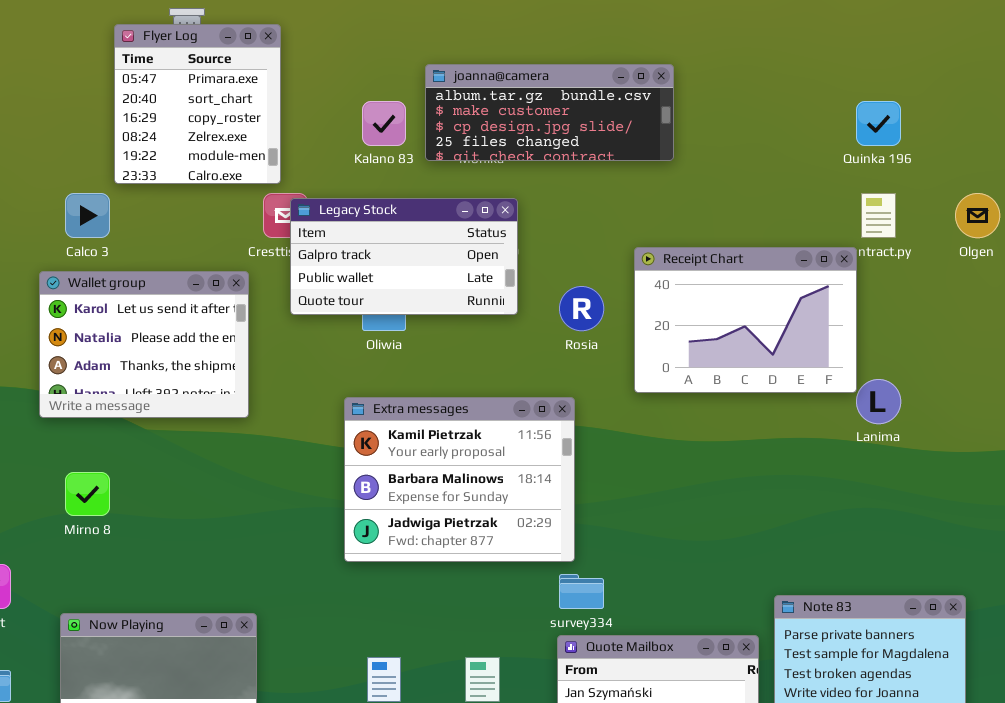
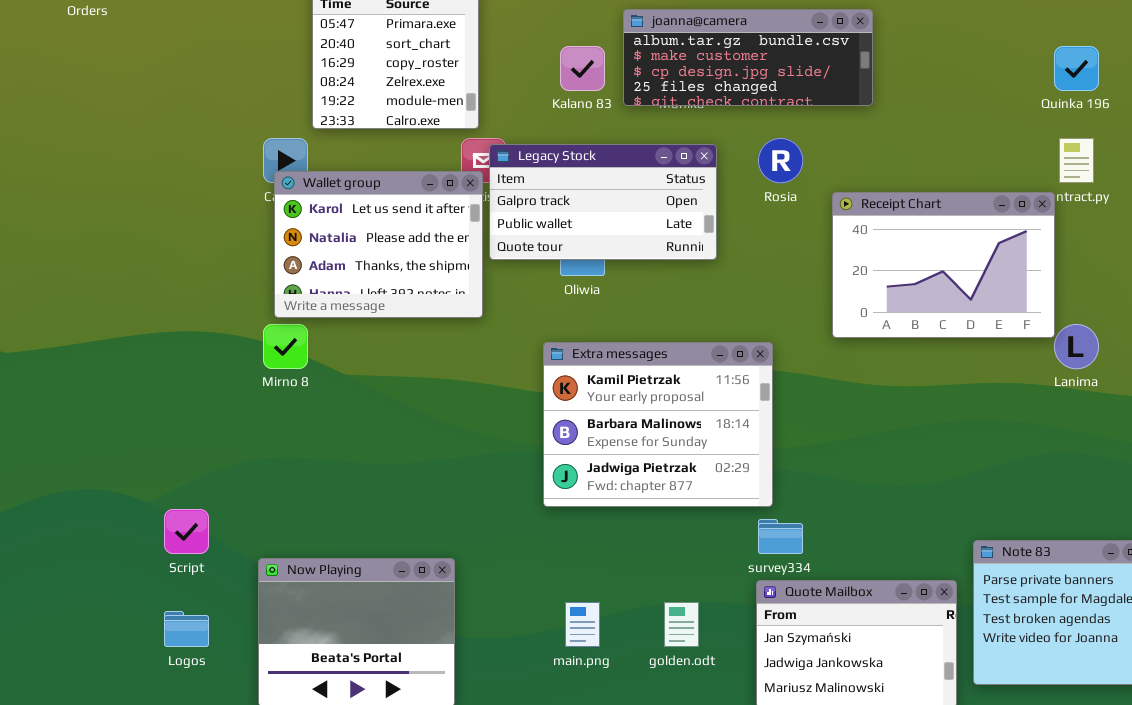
Wallet group: [39,271,249,418] -> [274,171,483,318], moved
Rosia: [559,286,604,331] -> [758,138,803,183], moved
Mirno 8: [65,472,110,516] -> [263,324,308,369], moved

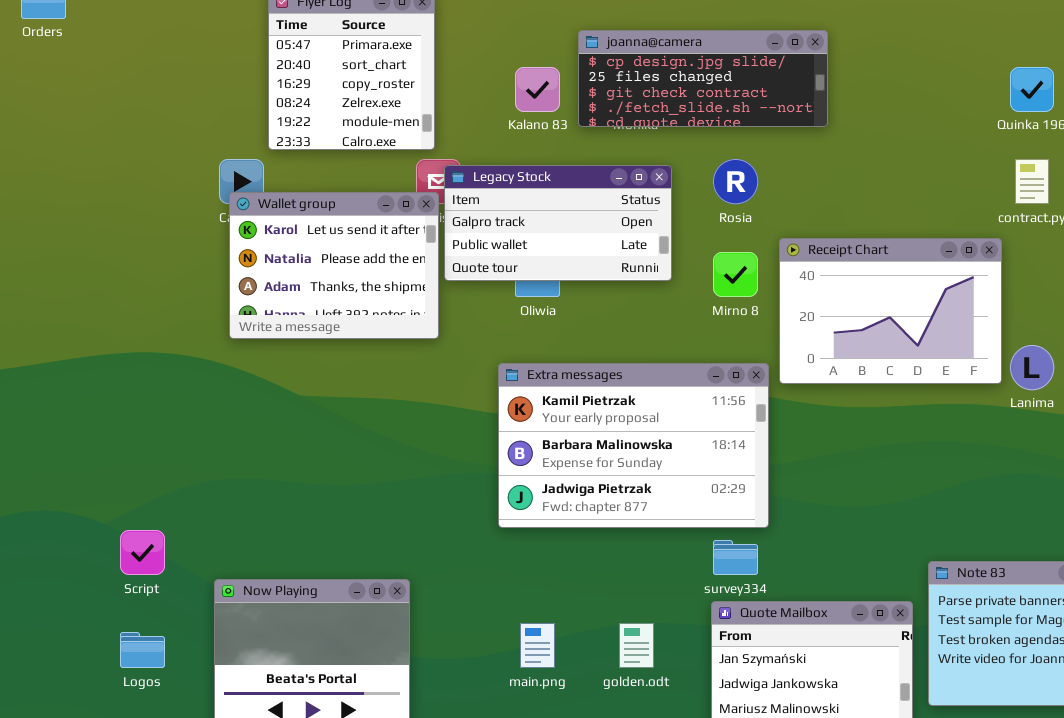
joanna@camera: [623,9,873,106] -> [578,30,828,127], scrolled down 2 rows
Receipt Chart: [832,192,1055,338] -> [779,238,1002,384], moved
Mirno 8: [263,324,308,369] -> [713,252,758,297], moved
Extra messages: [543,342,773,507] -> [498,363,769,528], resized

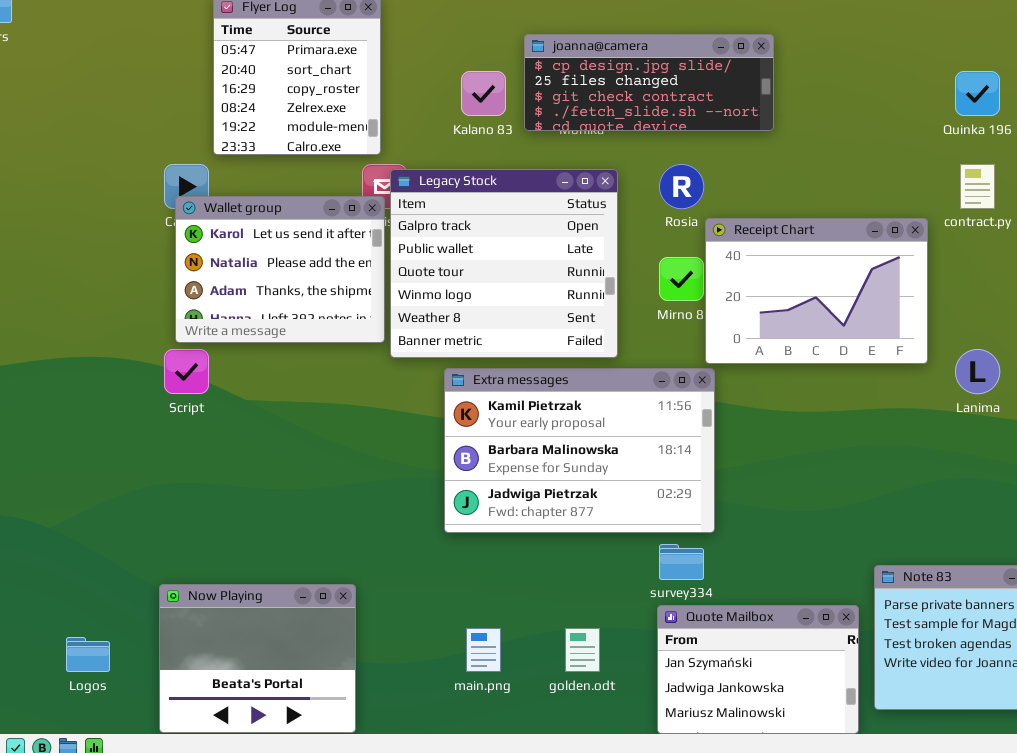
Legacy Stock: [444,165,672,281] -> [390,169,618,358], resized
Receipt Chart: [779,238,1002,384] -> [705,218,928,364], moved
Script: [120,530,165,575] -> [164,349,209,394], moved

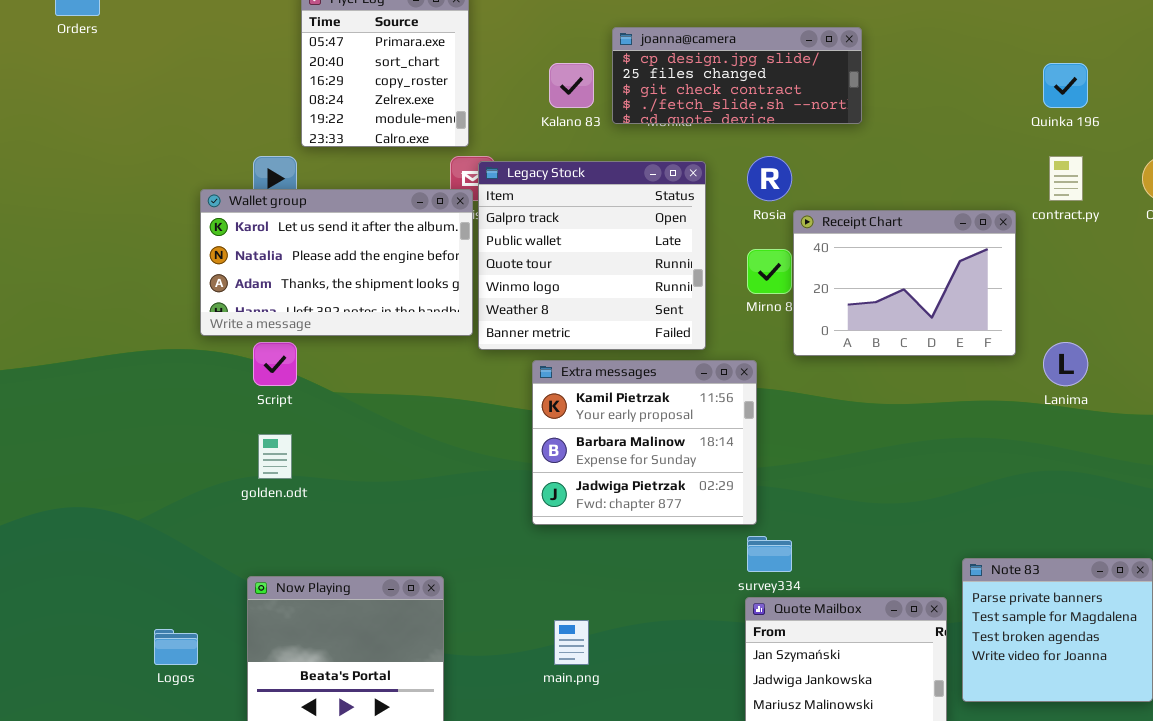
Wallet group: [175,196,385,343] -> [200,189,473,336], resized
Extra messages: [444,368,715,533] -> [532,360,757,525], resized
golden.odt: [565,628,600,672] -> [258,434,292,479], moved

